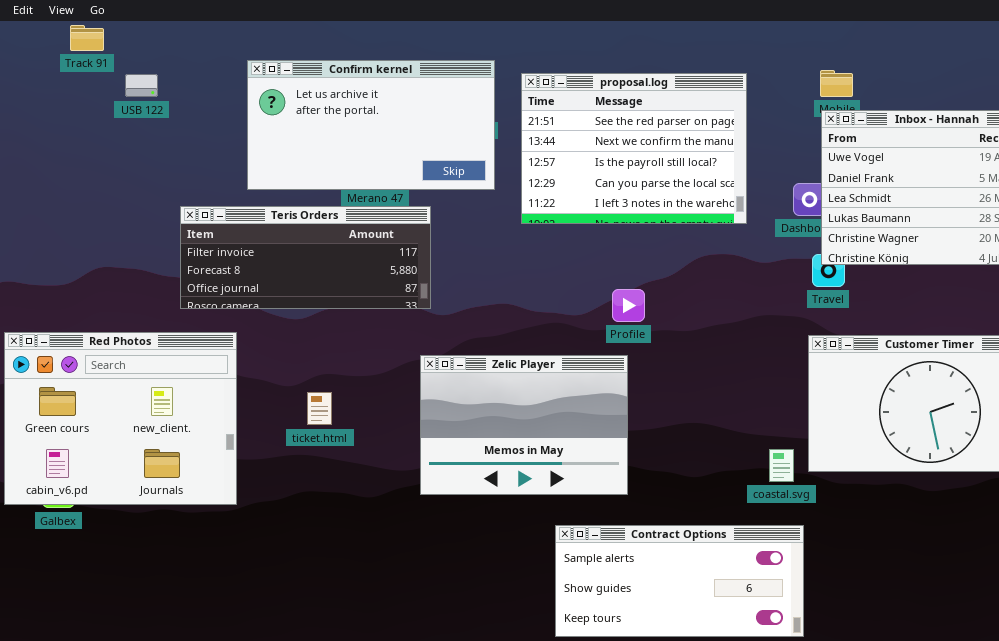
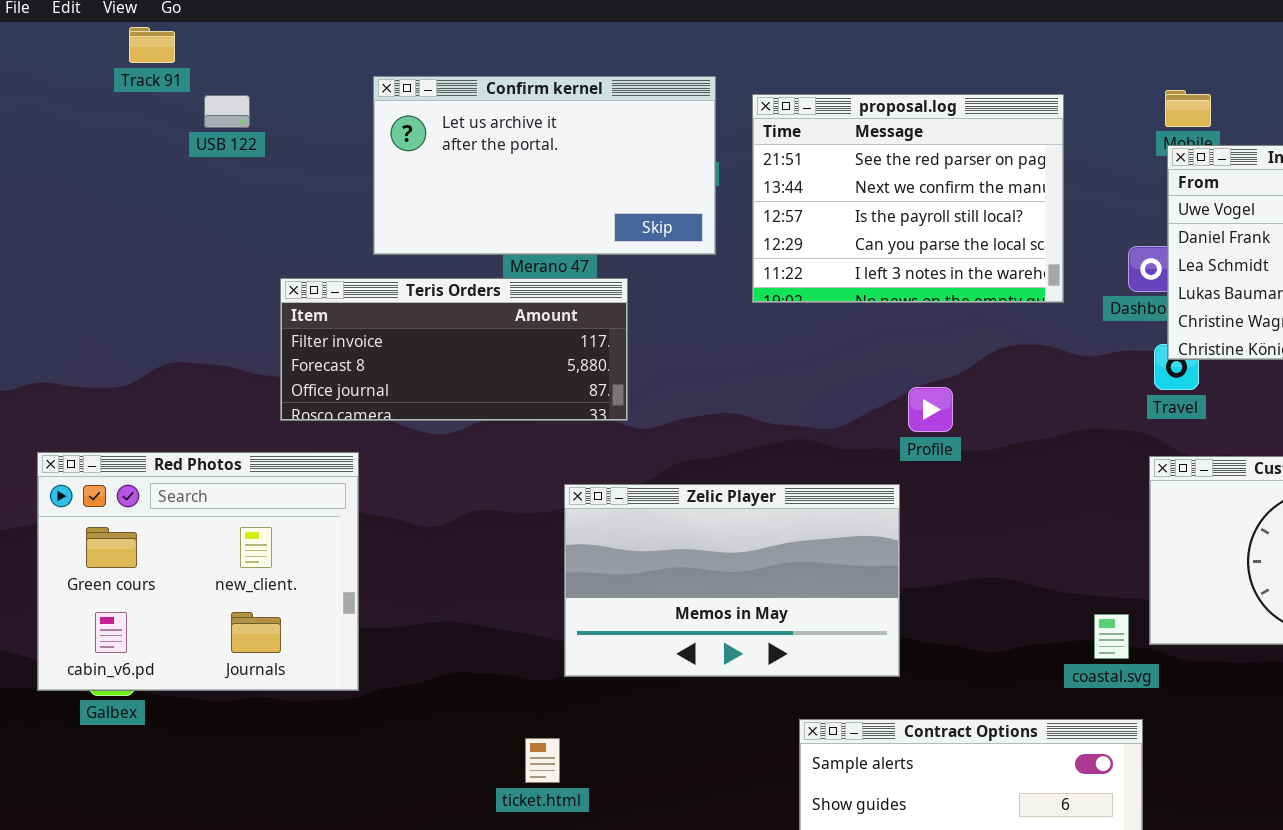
Profile: [612,289,645,322] -> [908,387,953,432], moved
Zelic Player: [420,355,628,495] -> [564,484,900,677], resized
ticket.html: [307,392,332,425] -> [525,738,560,783], moved

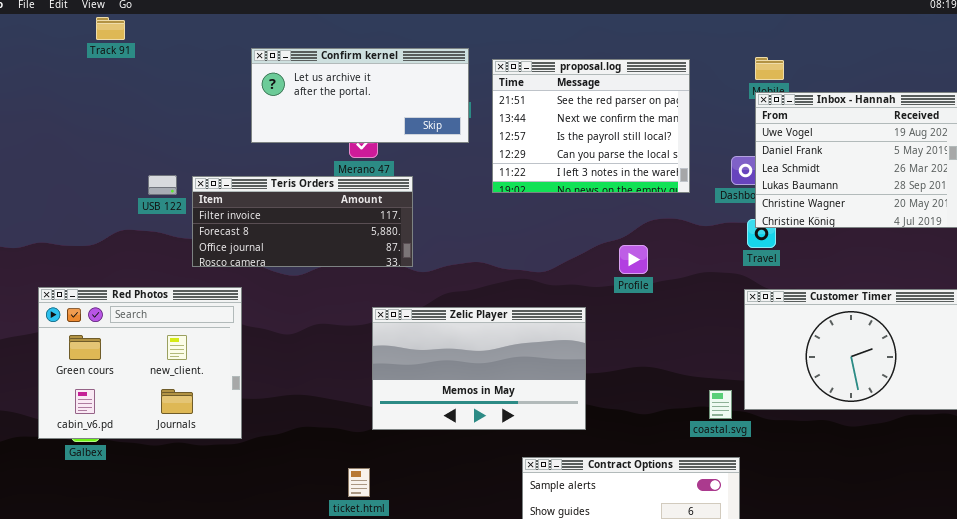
Confirm kernel: [373,76,716,255] -> [251,48,469,143], resized
USB 122: [204,95,250,128] -> [148,175,177,195], moved
Profile: [908,387,953,432] -> [619,245,648,274], moved

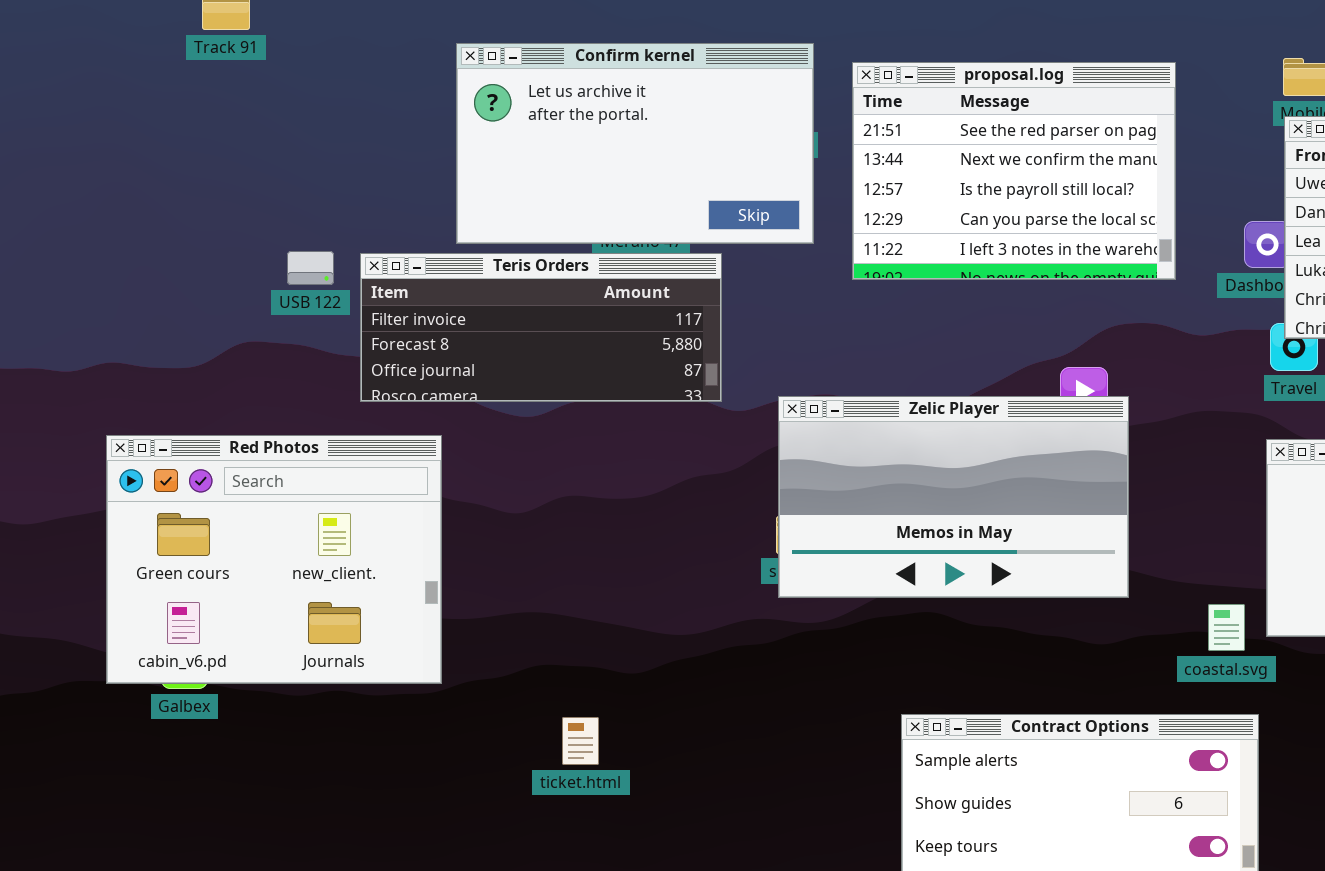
Confirm kernel: [251,48,469,143] -> [456,43,814,244], resized
Zelic Player: [372,307,586,430] -> [778,396,1129,598], moved
ticket.html: [348,468,370,497] -> [562,717,599,765], moved

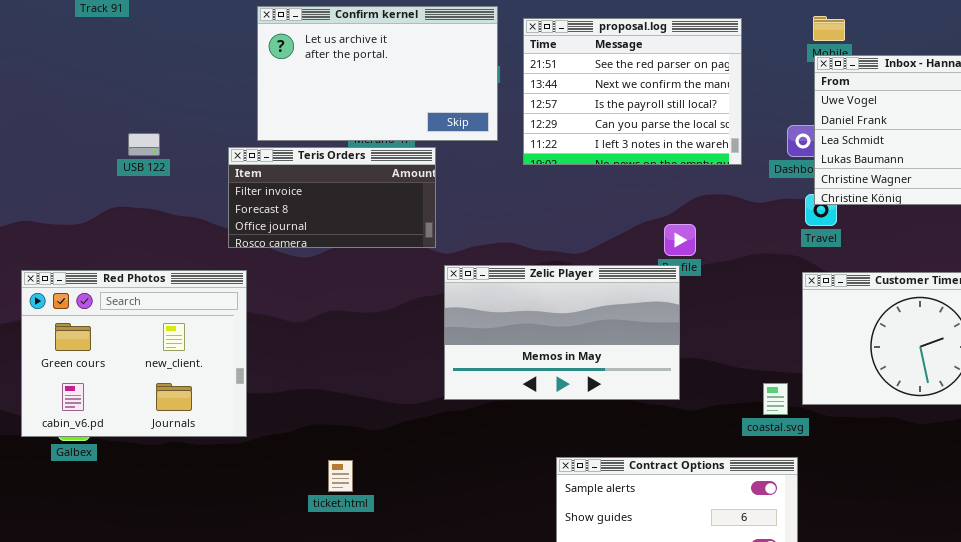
USB 122: [287,251,334,285] -> [128,133,160,156], moved
Teris Orders: [360,253,722,402] -> [228,147,436,248], resized
Zelic Player: [778,396,1129,598] -> [444,265,680,400], moved

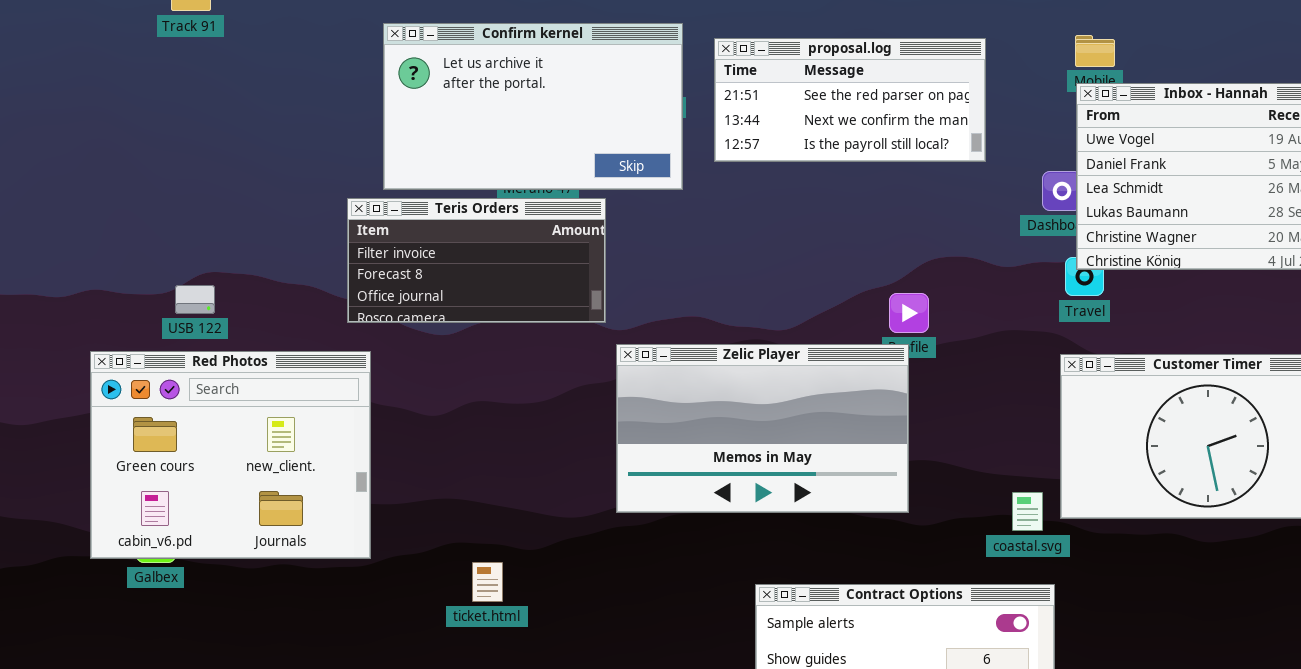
proposal.log: [523,18,742,165] -> [714,38,986,162], resized
USB 122: [128,133,160,156] -> [175,285,215,314], moved
ticket.html: [328,460,353,492] -> [472,562,503,602], moved

